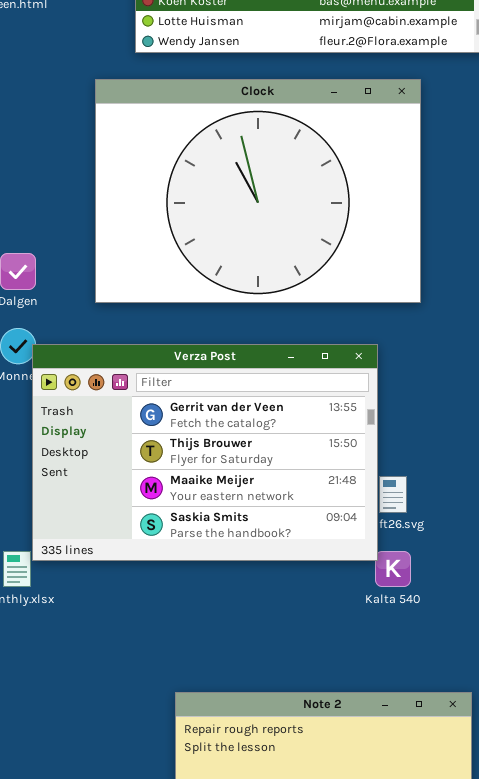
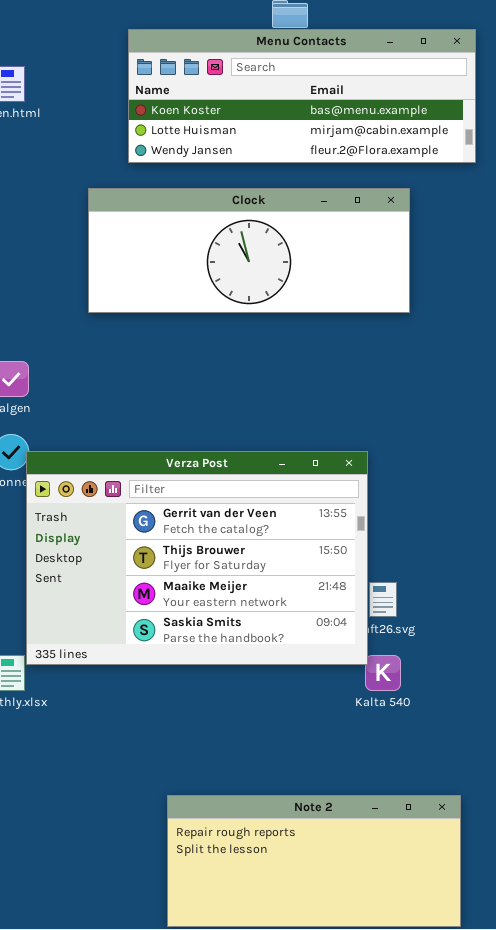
Clock: [95,79,421,303] -> [88,188,410,313], resized

